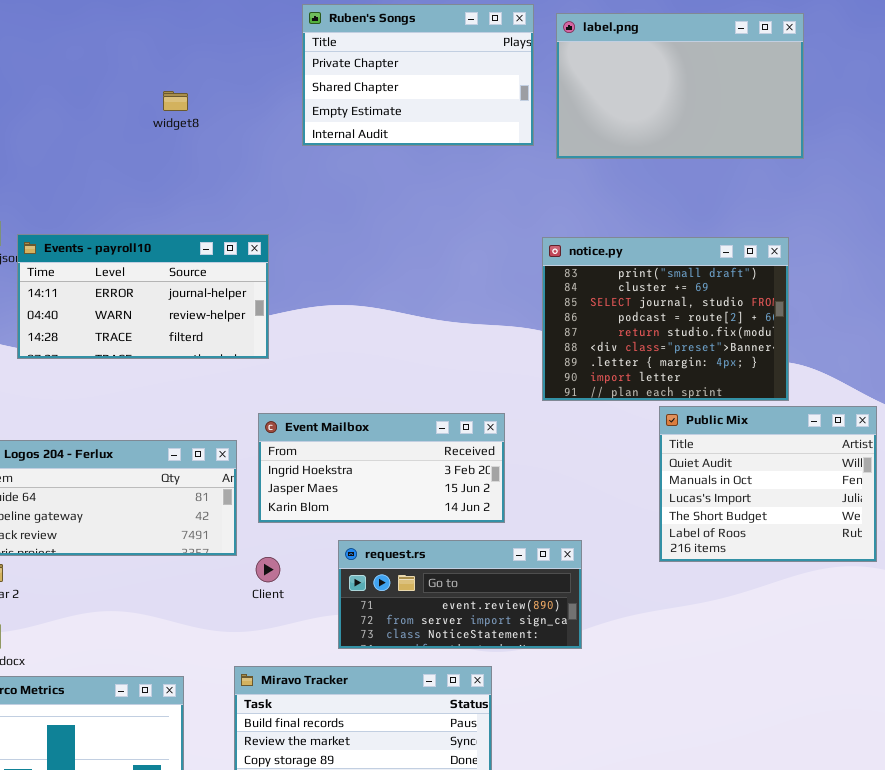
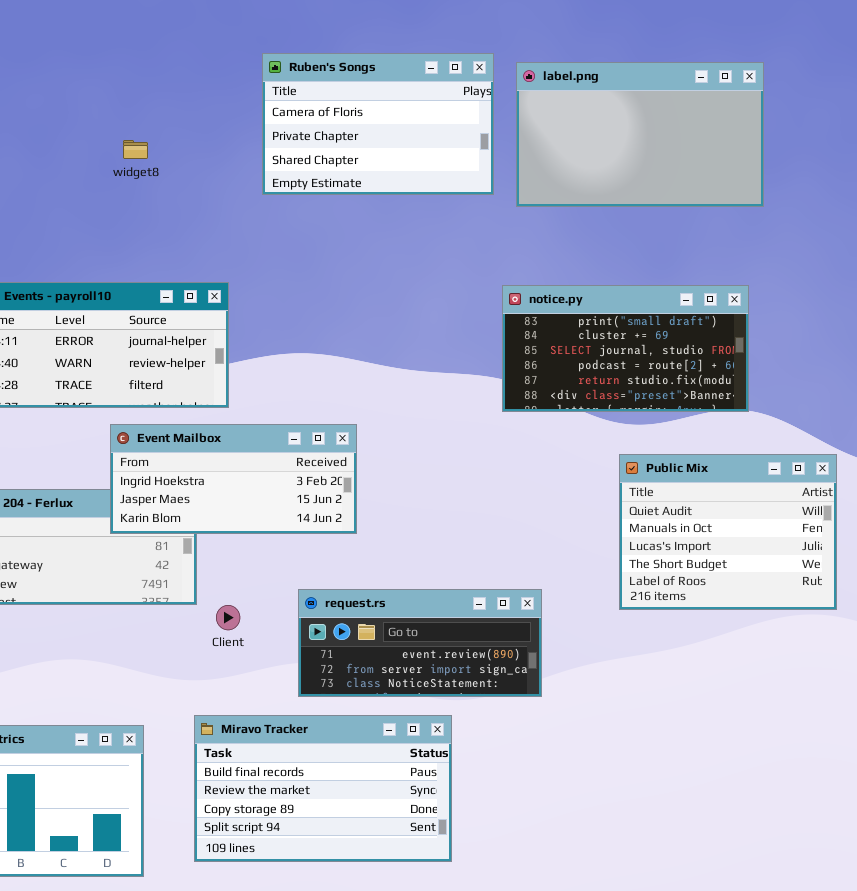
Ruben's Songs: [302,4,534,146] -> [262,53,494,195], scrolled up 1 row
notice.py: [542,237,789,401] -> [502,285,749,412], resized
Event Mailbox: [258,413,505,523] -> [110,424,357,534], moved

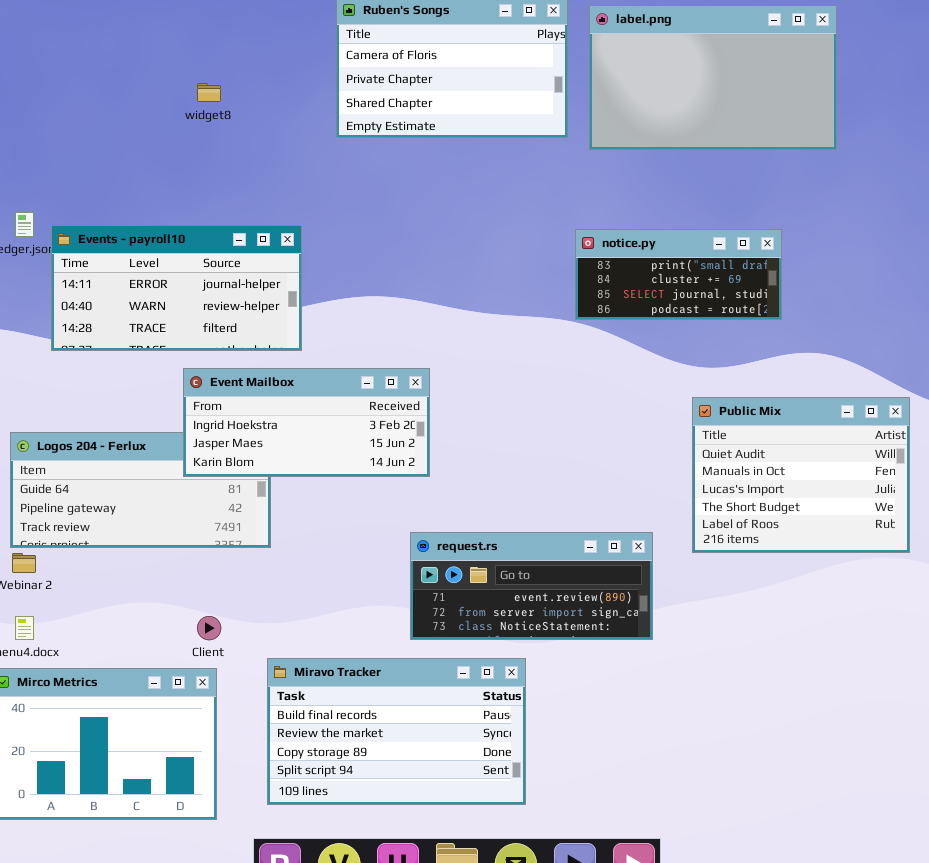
notice.py: [502,285,749,412] -> [575,229,782,320], resized
request.rs: [298,589,542,697] -> [410,532,653,640], moved
Client: [216,605,240,630] -> [197,616,221,640], moved

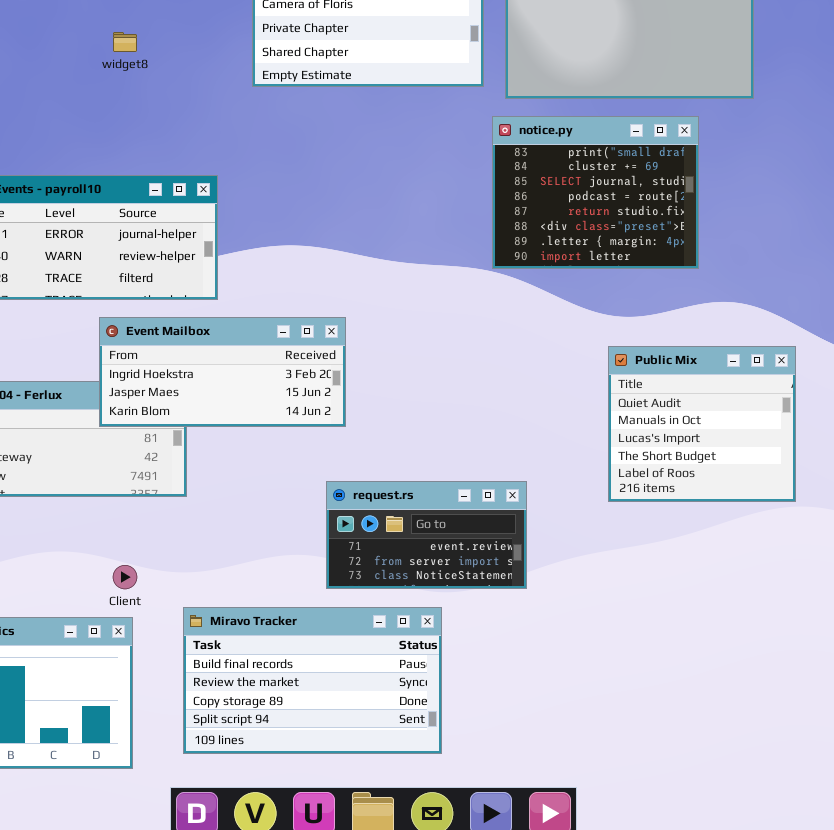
notice.py: [575,229,782,320] -> [492,116,699,269], resized
Public Mix: [692,397,910,553] -> [608,346,796,502], resized
request.rs: [410,532,653,640] -> [326,481,527,589], resized

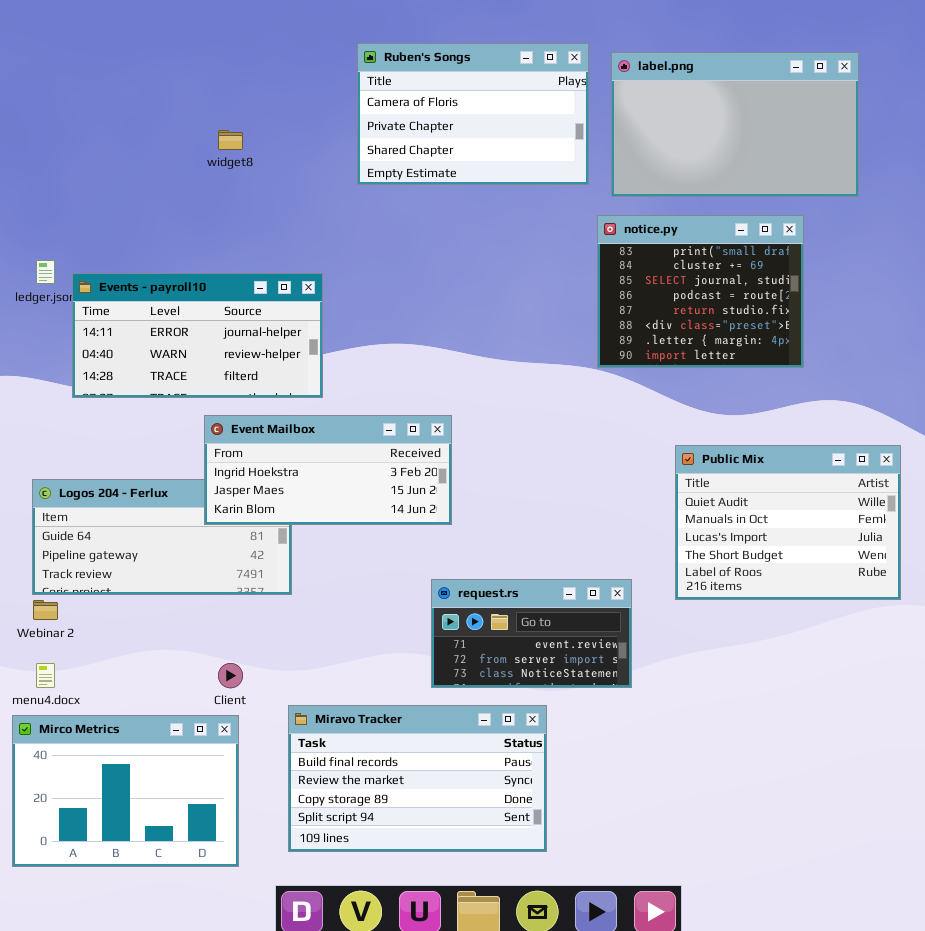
Public Mix: [608,346,796,502] -> [675,445,901,600], resized

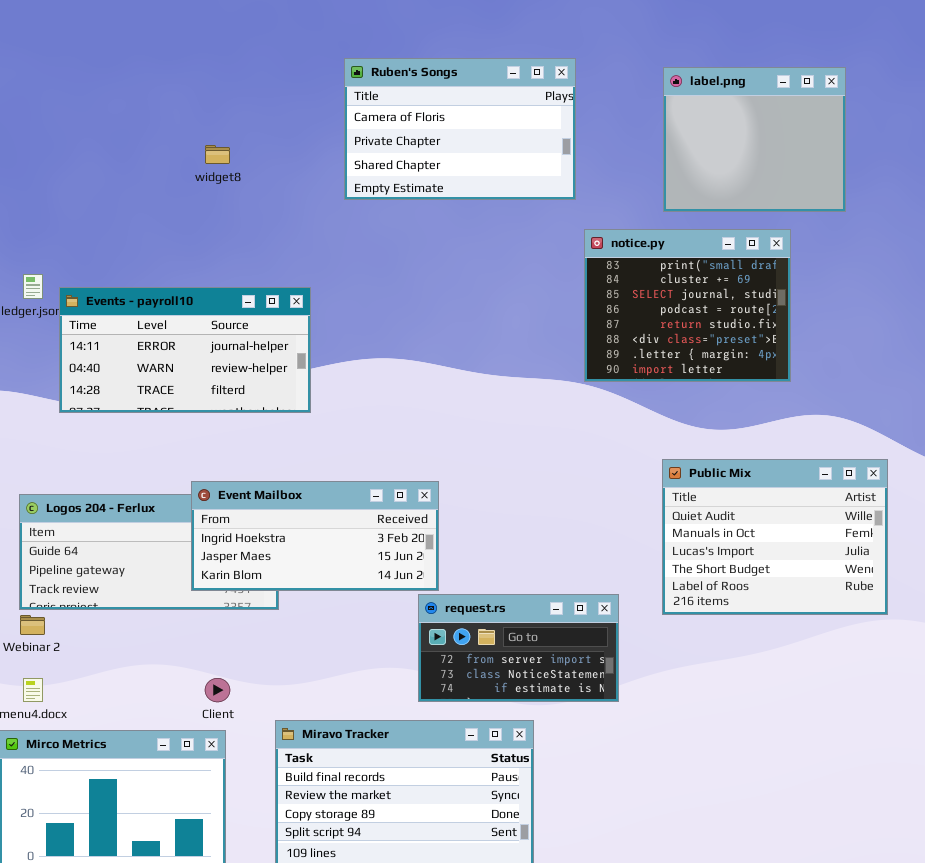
label.png: [611,52,859,197] -> [663,67,846,212], resized
Event Mailbox: [204,415,452,525] -> [191,481,439,591], moved
request.rs: [431,579,632,688] -> [418,594,619,702], scrolled down 1 row

